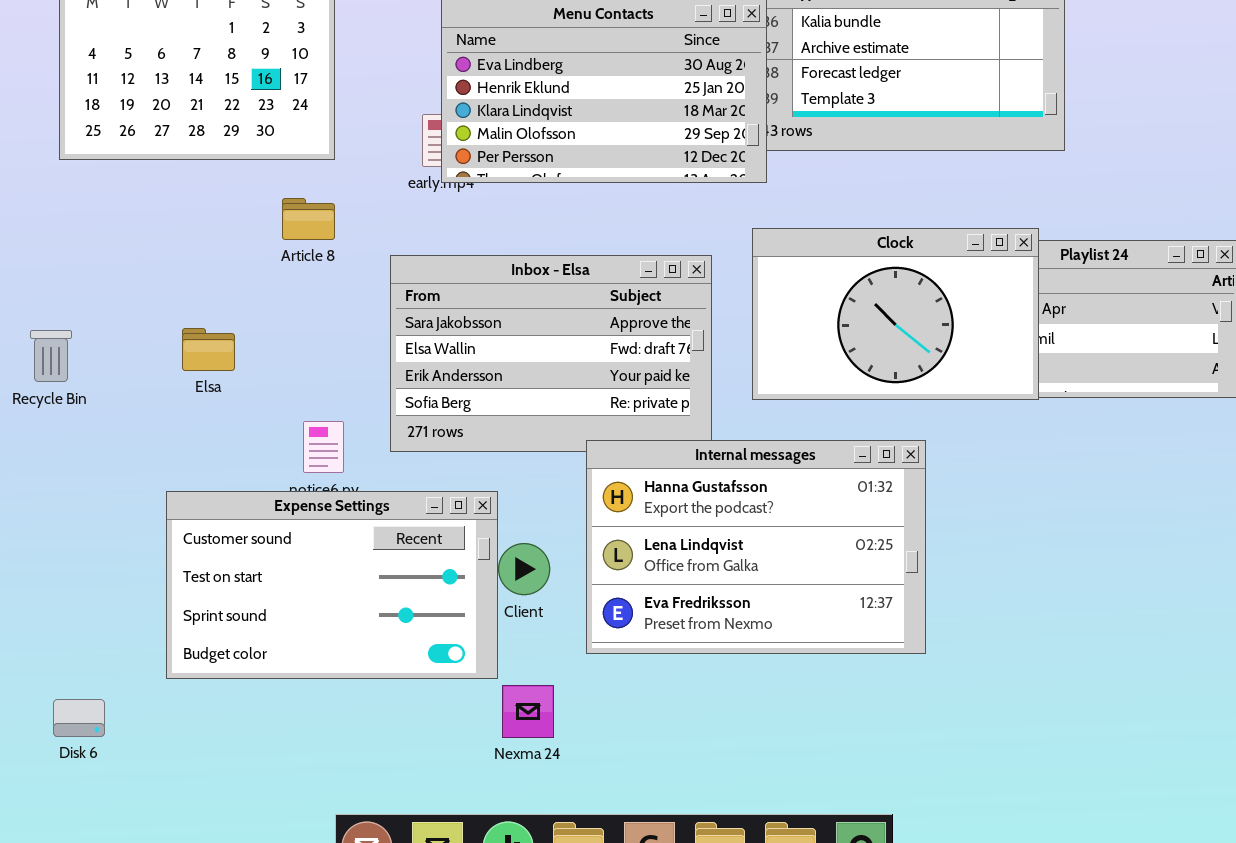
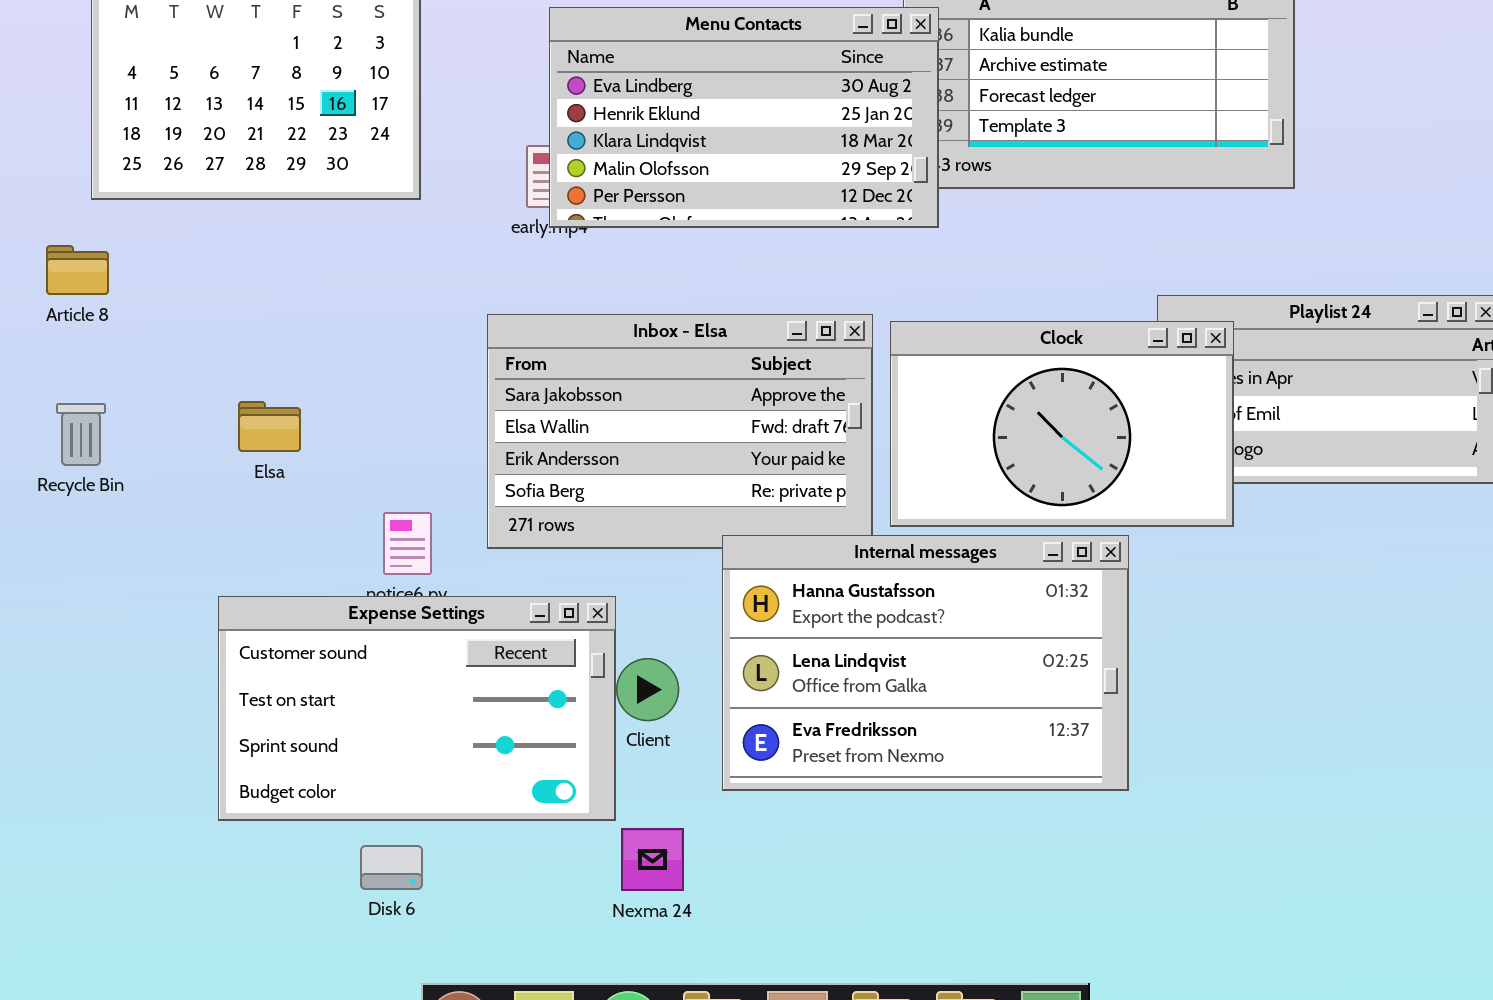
Article 8: [282,198,335,240] -> [46,245,109,295], moved
Clock: [752,228,1039,400] -> [890,321,1234,527], moved
Disk 6: [53,699,105,737] -> [360,845,423,890], moved

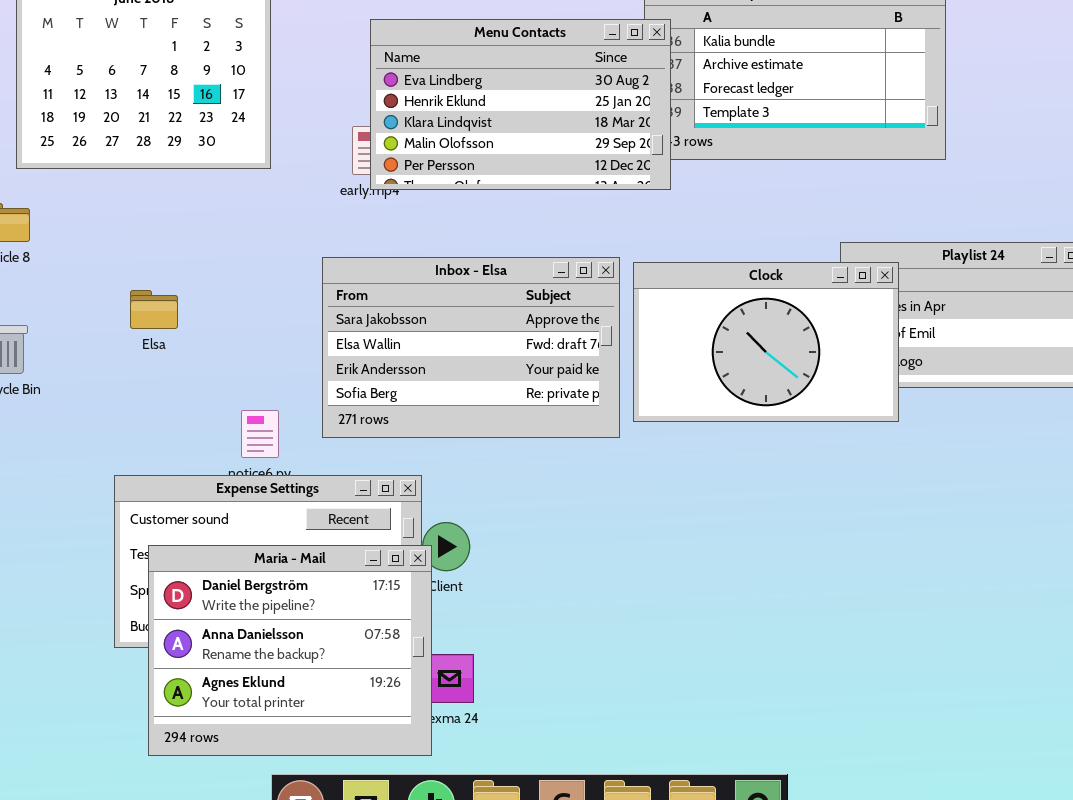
Elsa: [238,401,301,452] -> [130,290,178,329], moved
Internal messages: [722,535,1129,791] -> none, closed
Maria - Mail: none -> [148,545,432,756], opened

